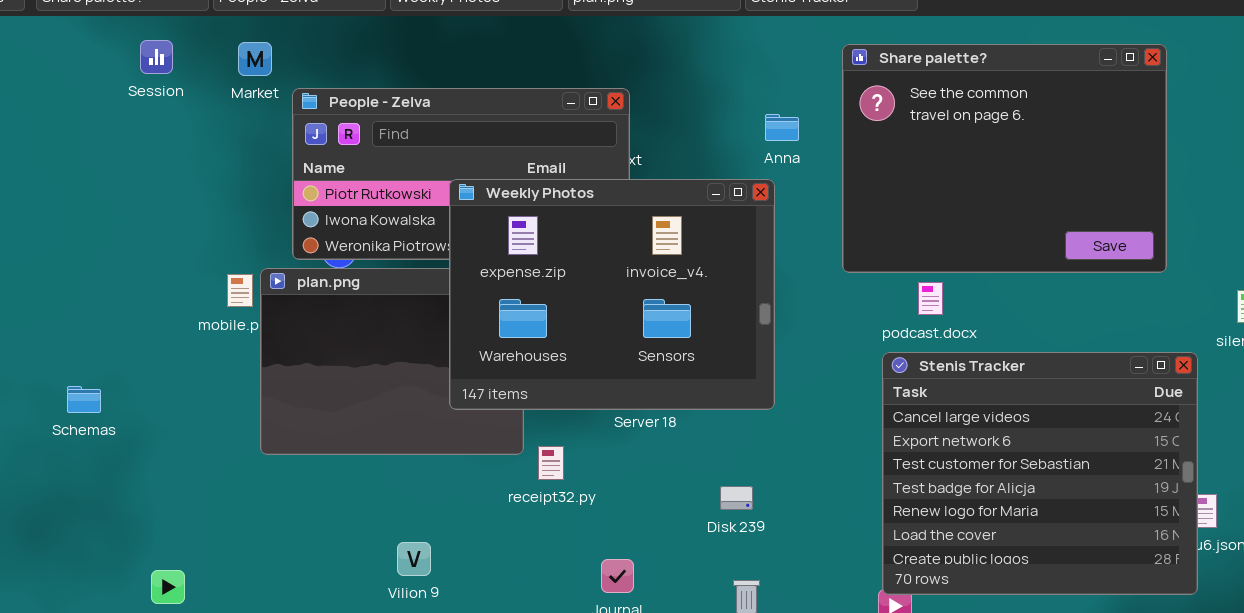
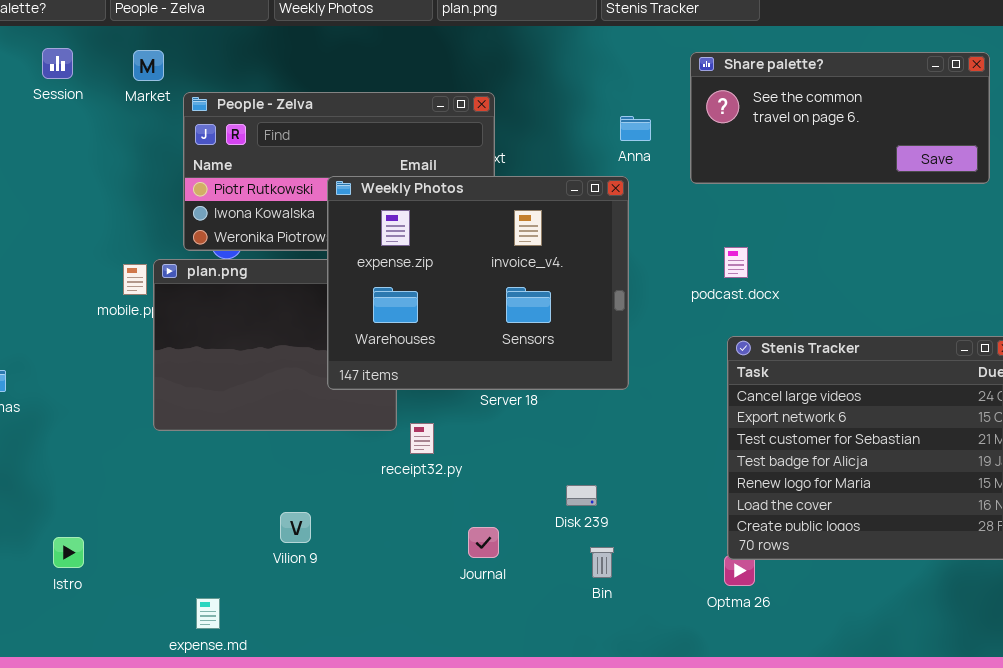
Share palette?: [842,44,1167,273] -> [690,52,990,184], resized
podcast.docx: [918,282,943,315] -> [724,247,748,278], moved
Disk 239: [720,486,753,510] -> [566,485,597,506], moved

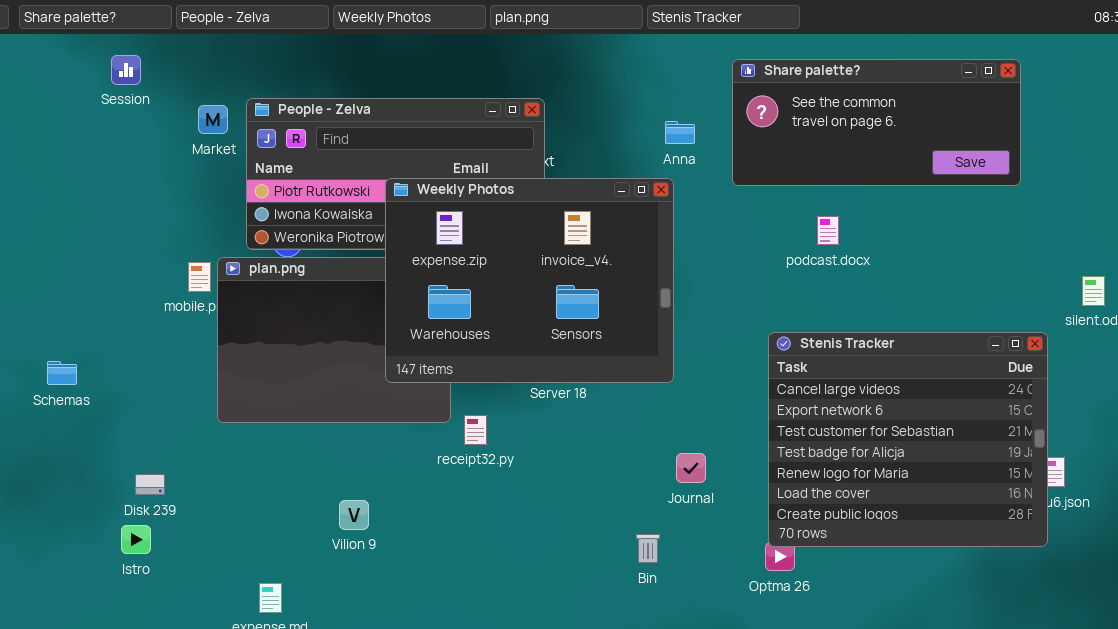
Market: [133,50,164,81] -> [198,105,228,134], moved
podcast.docx: [724,247,748,278] -> [817,216,839,245], moved
Disk 239: [566,485,597,506] -> [135,474,165,495], moved
Journal: [468,527,499,558] -> [676,453,706,483], moved

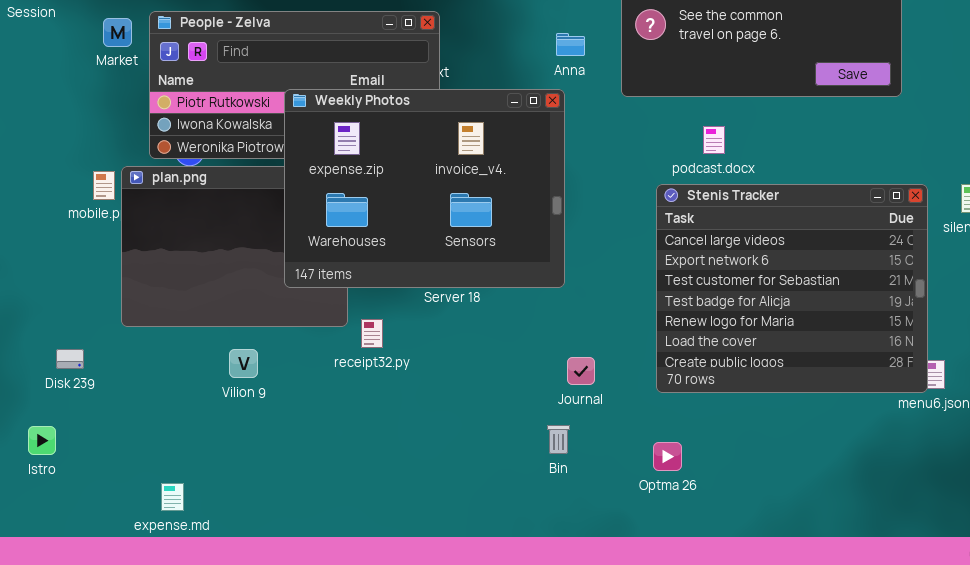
Stenis Tracker: [768,332,1048,547] -> [656,184,928,393], moved
Disk 239: [135,474,165,495] -> [56,349,84,369], moved
Vilion 9: [339,500,369,530] -> [229,349,258,378], moved
Bin: [636,534,660,563] -> [547,425,570,454], moved

